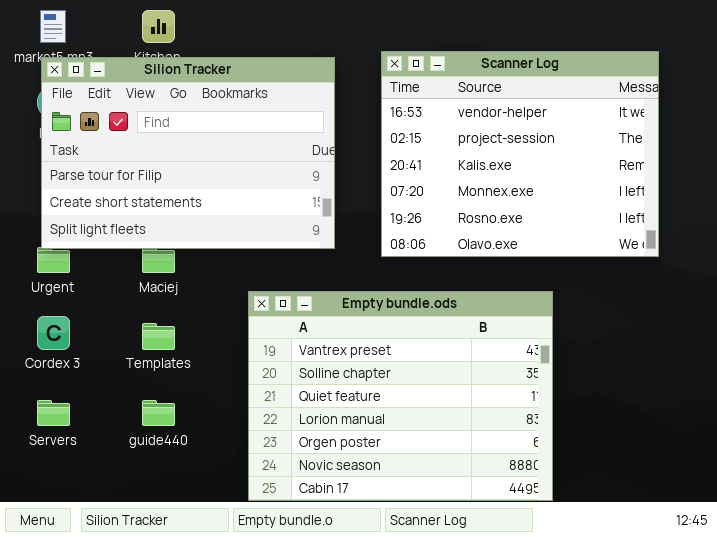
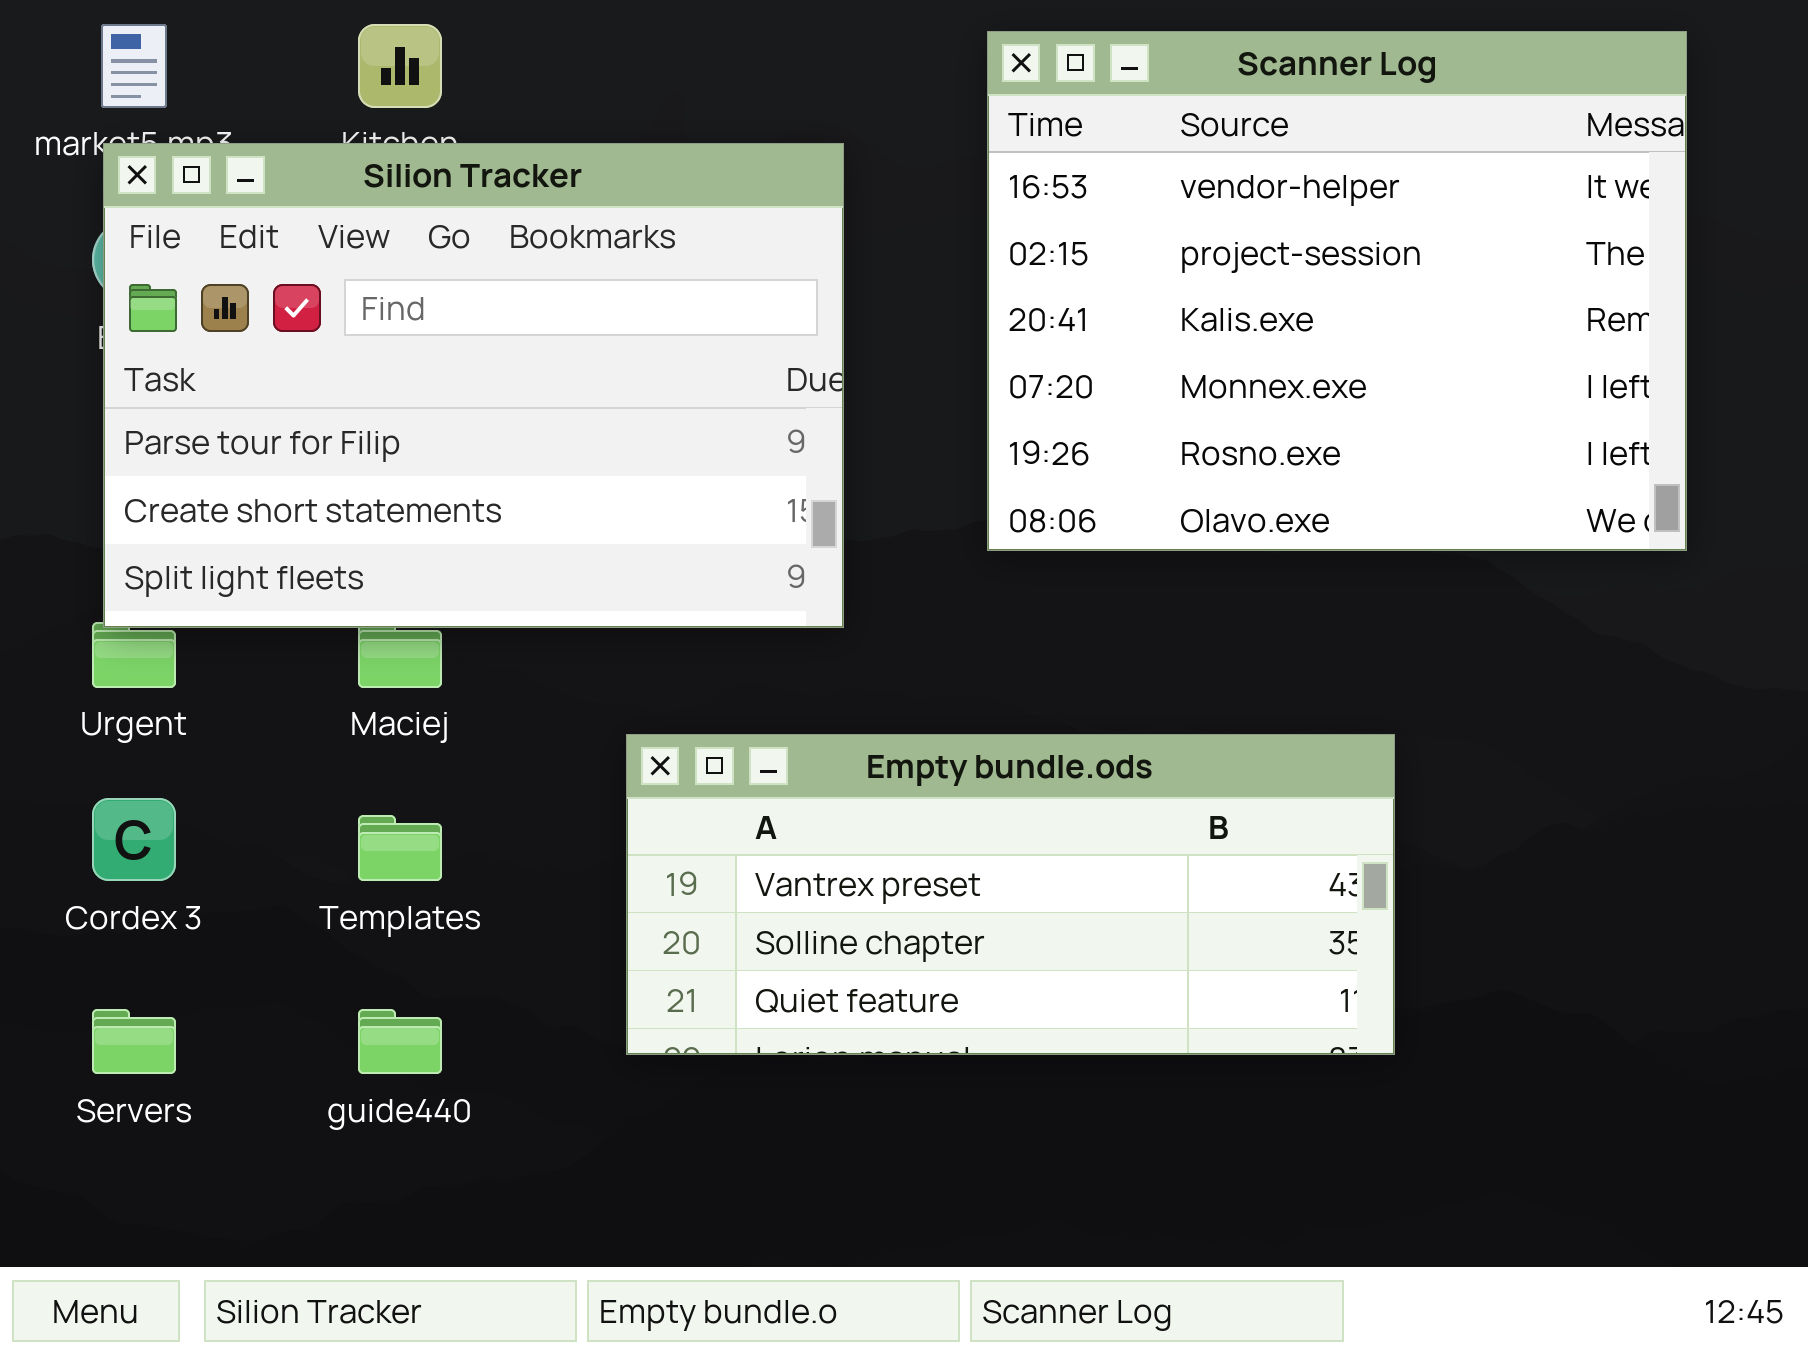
Scanner Log: [381,51,659,257] -> [987,31,1687,551], moved
Empty bundle.ods: [248,291,553,501] -> [626,734,1395,1055], resized

